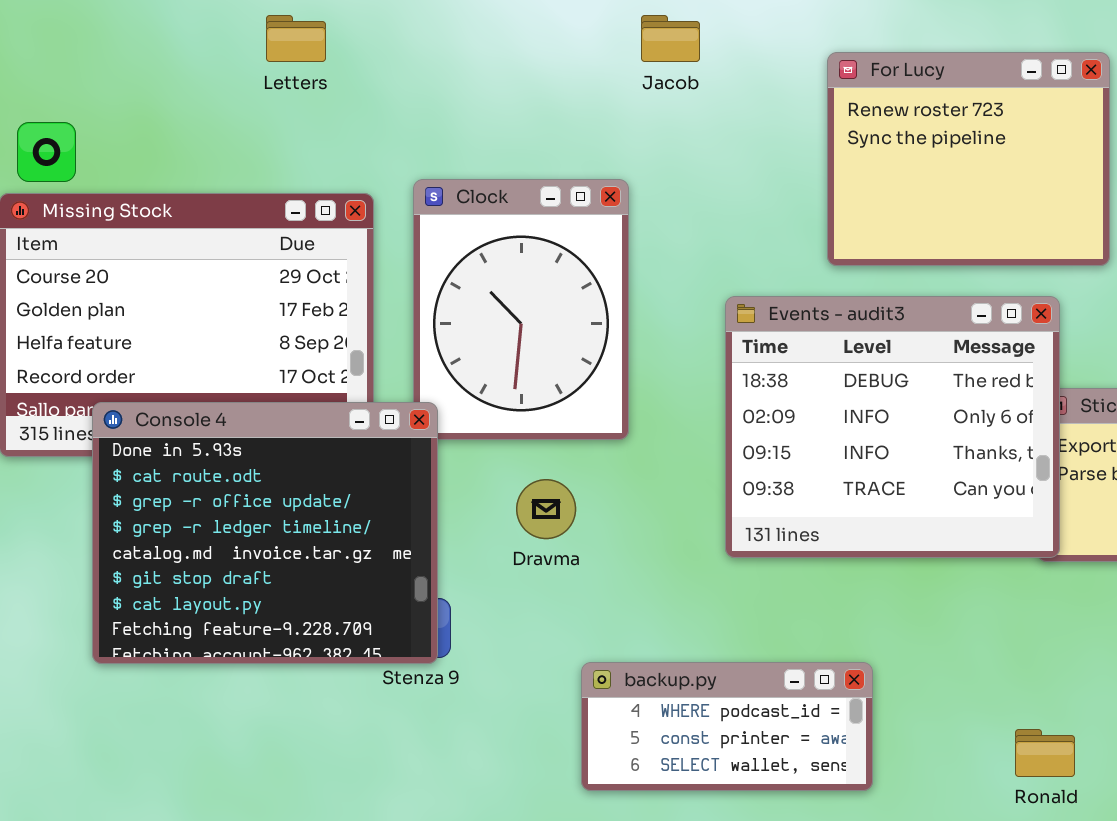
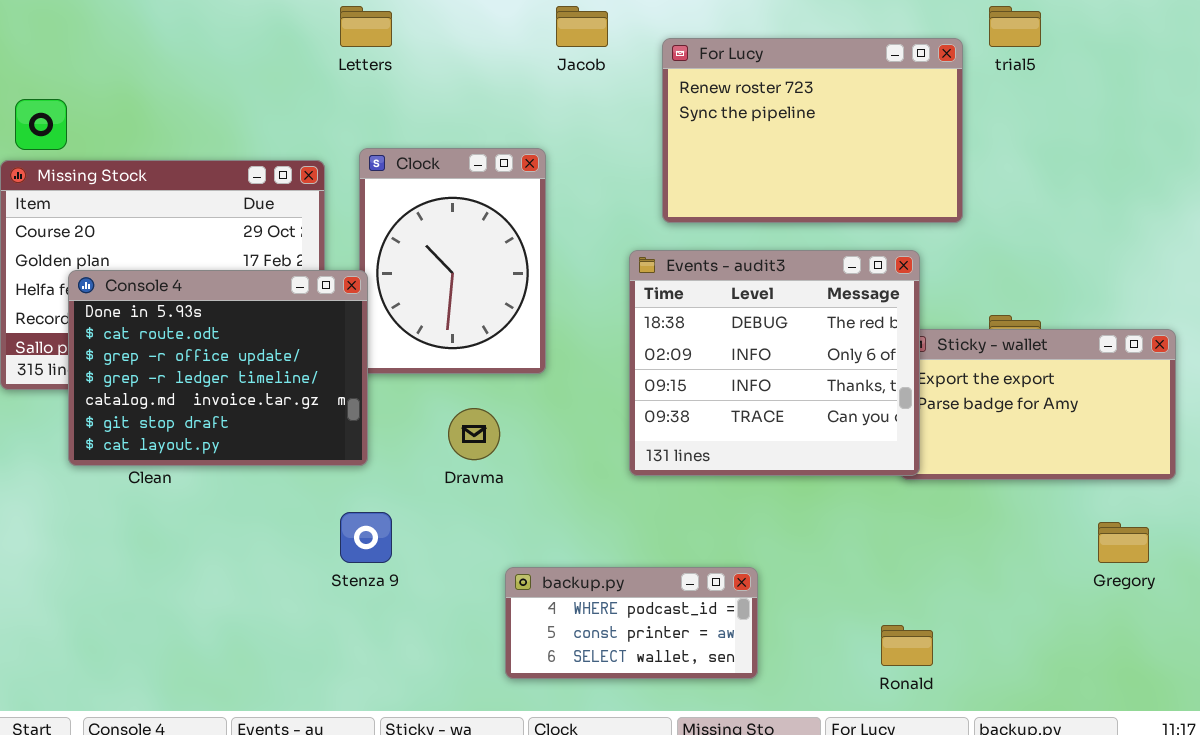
Letters: [266,15,326,62] -> [340,6,392,47], moved
For Lucy: [827,52,1110,266] -> [662,38,963,223], resized
Console 4: [92,402,438,664] -> [68,270,368,466], moved, resized

